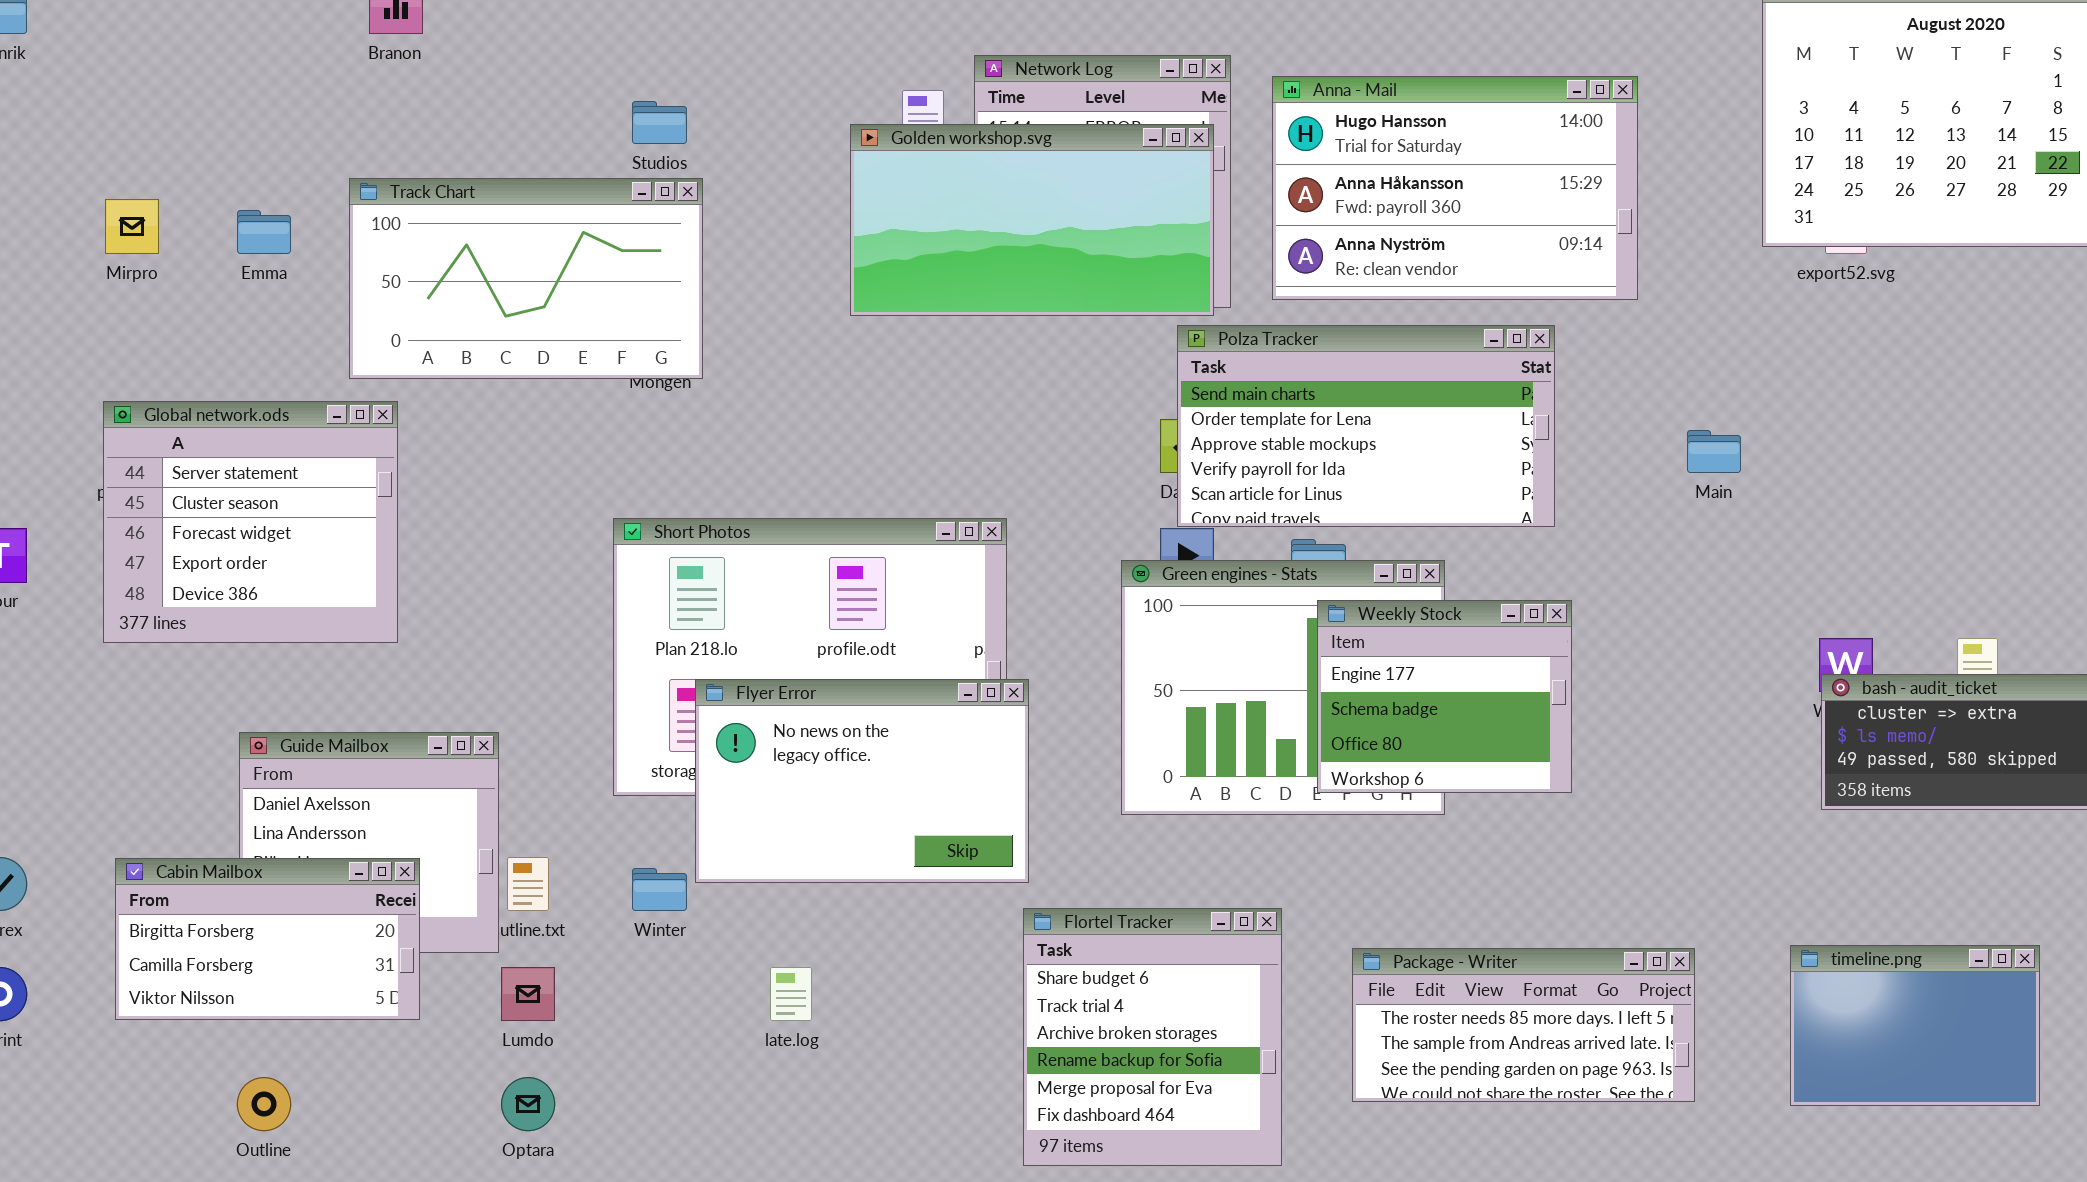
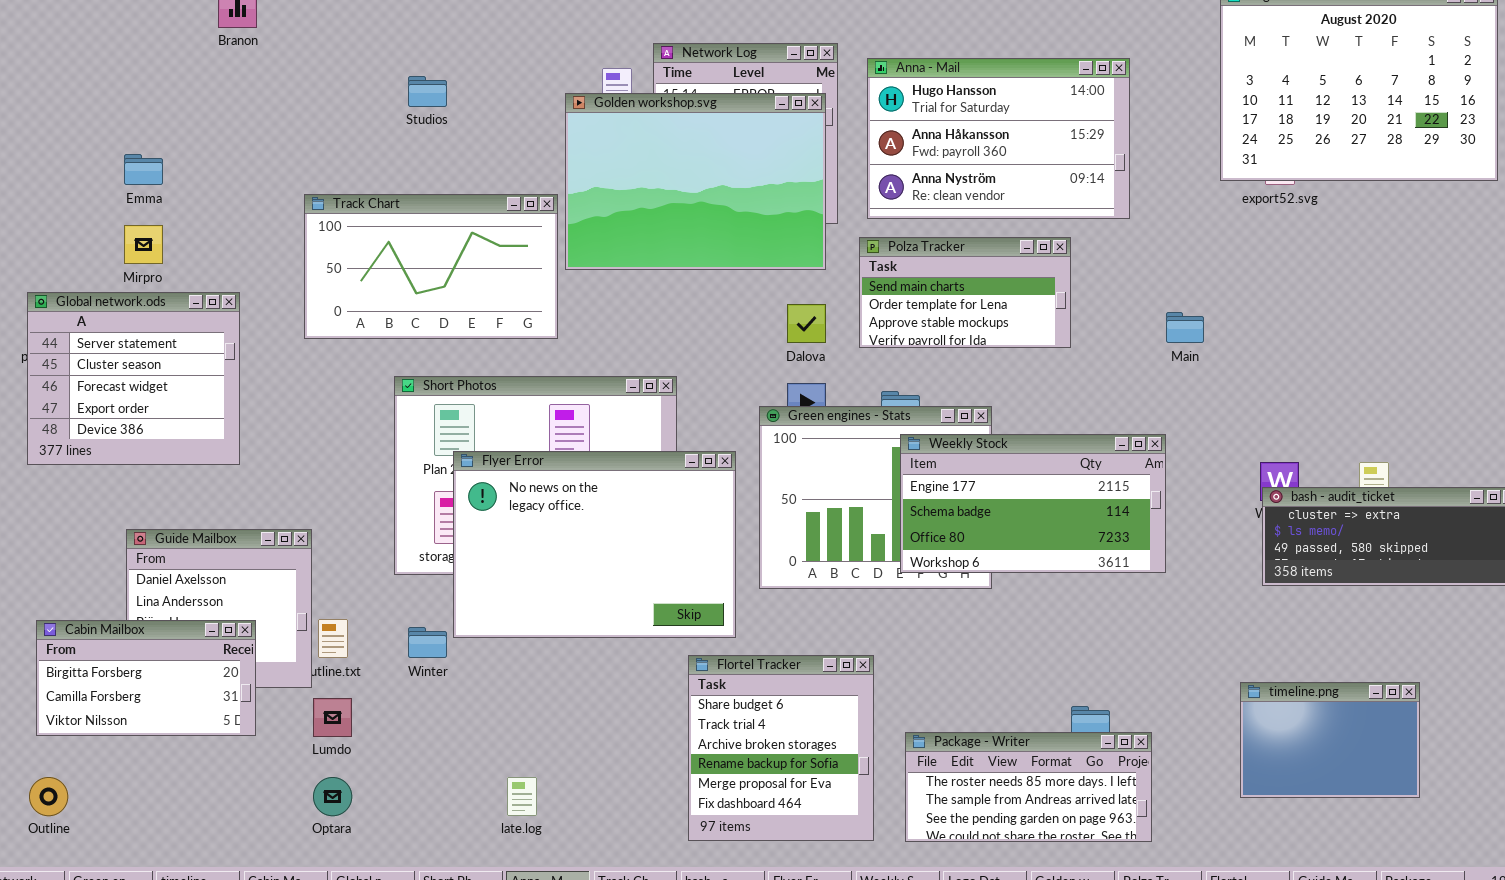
Golden workshop.svg: [850,124,1214,316] -> [565,93,826,270], resized
Track Chart: [349,178,703,379] -> [304,194,558,339], moved
Mirpro: [105,199,159,254] -> [124,225,163,264], moved
Polza Tracker: [1177,325,1555,527] -> [859,237,1071,348], resized
Weekly Stock: [1317,600,1572,793] -> [900,434,1166,573], resized
Flyer Error: [695,679,1029,883] -> [453,451,736,638], resized
Package - Writer: [1352,948,1695,1102] -> [905,732,1152,842], moved
late.log: [770,967,812,1021] -> [507,777,537,816], moved
Outline: [237,1077,291,1131] -> [29,777,68,816], moved

